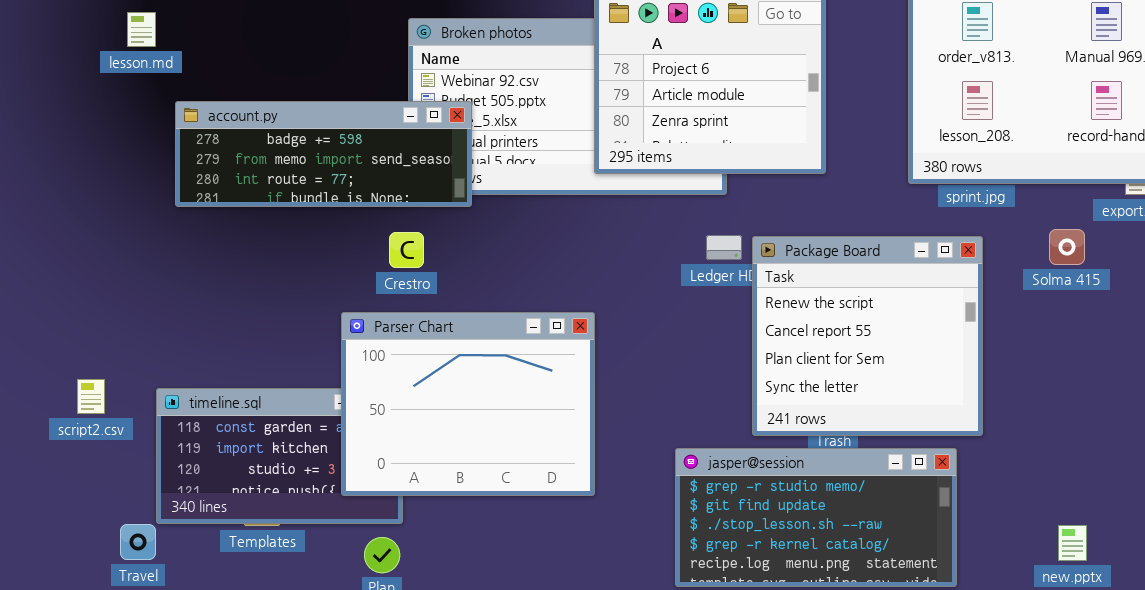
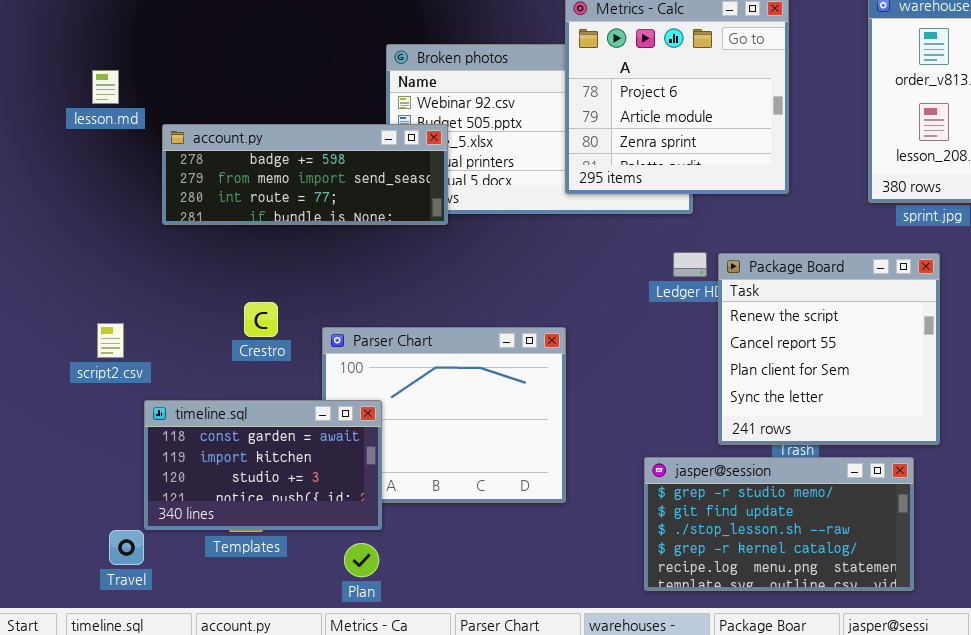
lesson.md: [127,12,156,47] -> [92,70,119,104], moved
Crestro: [389,232,424,268] -> [244,302,278,337], moved
script2.csv: [77,379,105,414] -> [97,323,124,358], moved
timeline.sql: [156,388,403,524] -> [144,400,382,530], raised

